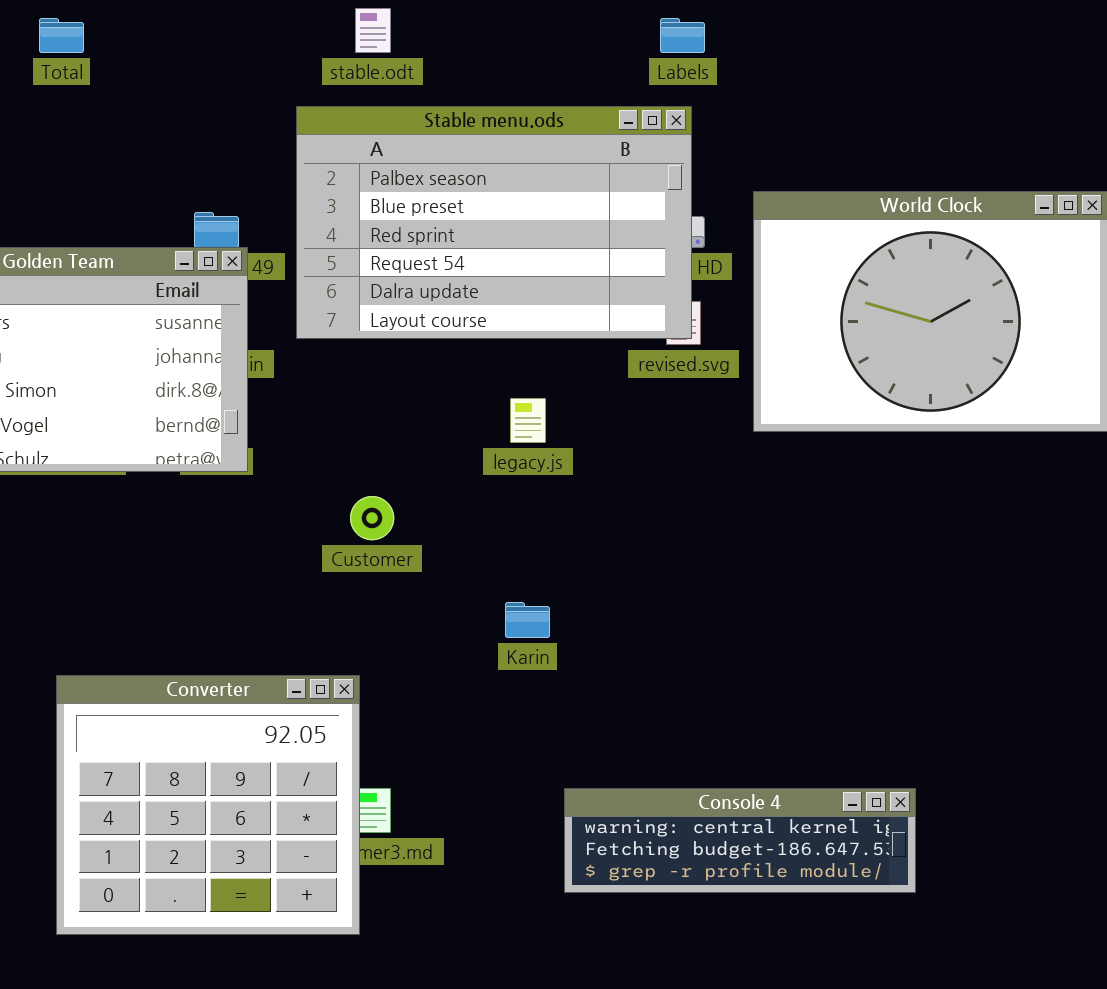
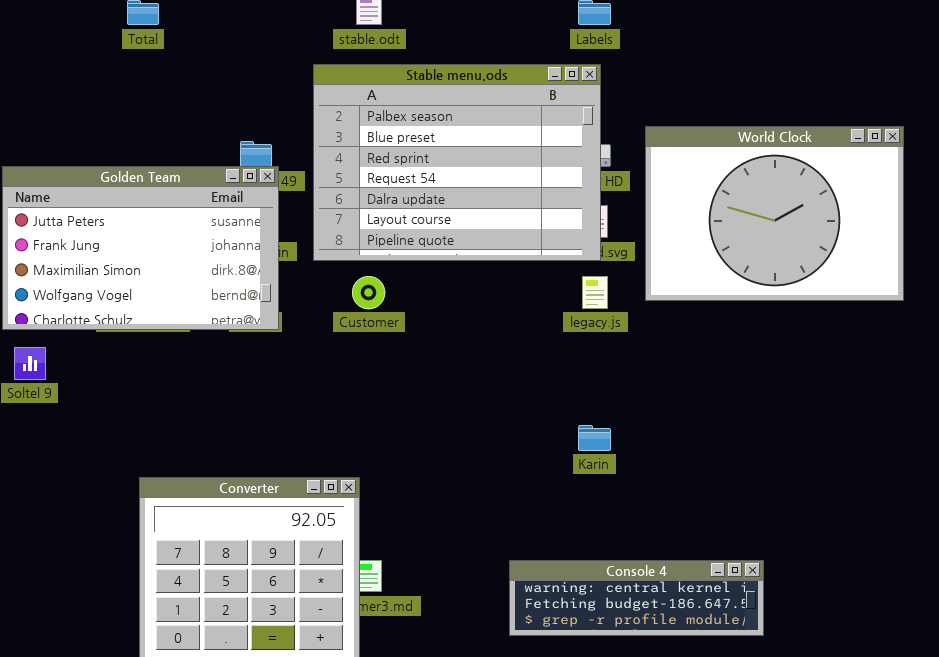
Stable menu.ods: [296,106,692,339] -> [313,64,601,261], resized
legacy.js: [510,398,546,443] -> [582,276,608,309], moved
Customer: [350,496,394,540] -> [352,276,385,309], moved
Karin: [505,602,550,638] -> [578,425,611,451], moved

